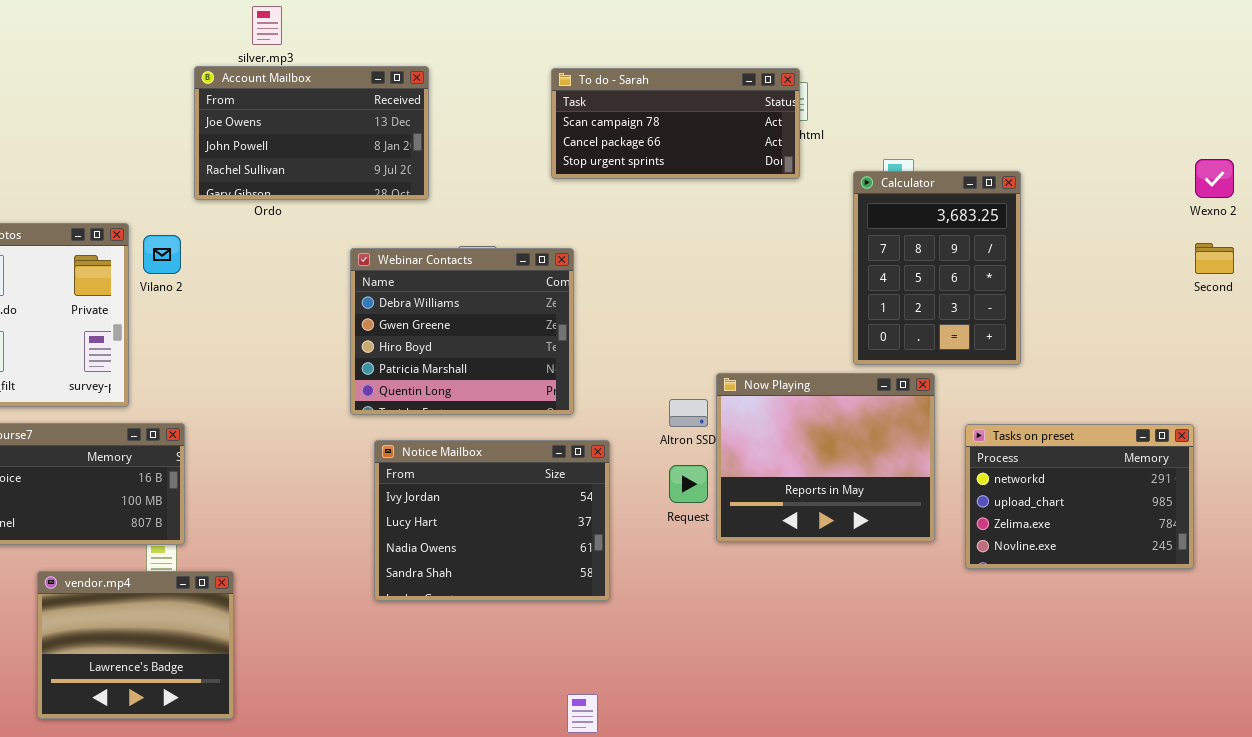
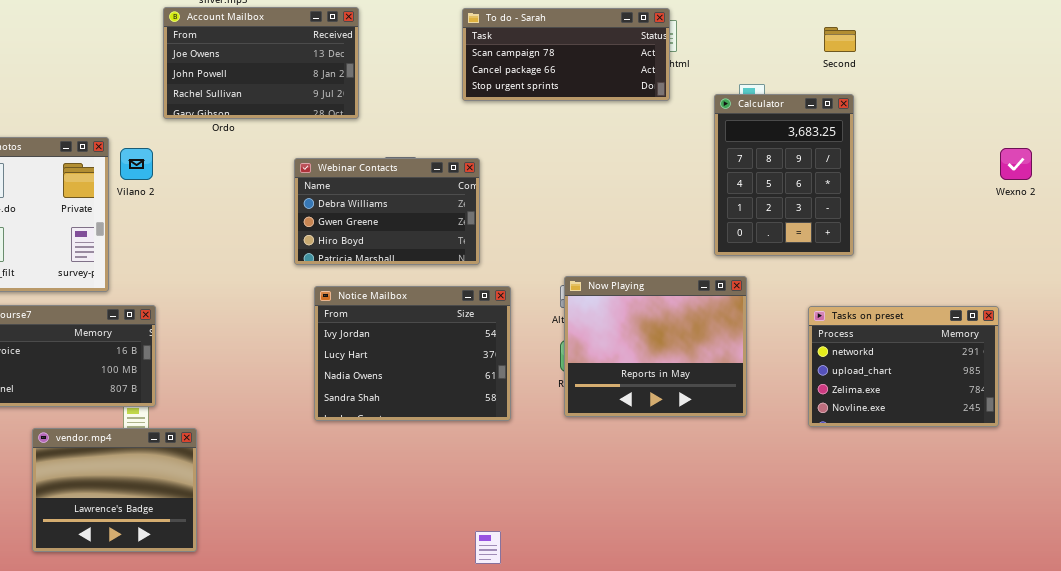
Wexno 2: [1195,159,1234,198] -> [1000,148,1032,180], moved
Second: [1195,243,1234,274] -> [824,27,856,52], moved
Webinar Contacts: [350,248,574,415] -> [294,158,480,265], resized
Now Playing: [716,373,935,542] -> [564,276,747,417], moved
Notice Mailbox: [374,440,610,601] -> [314,286,511,421], moved

